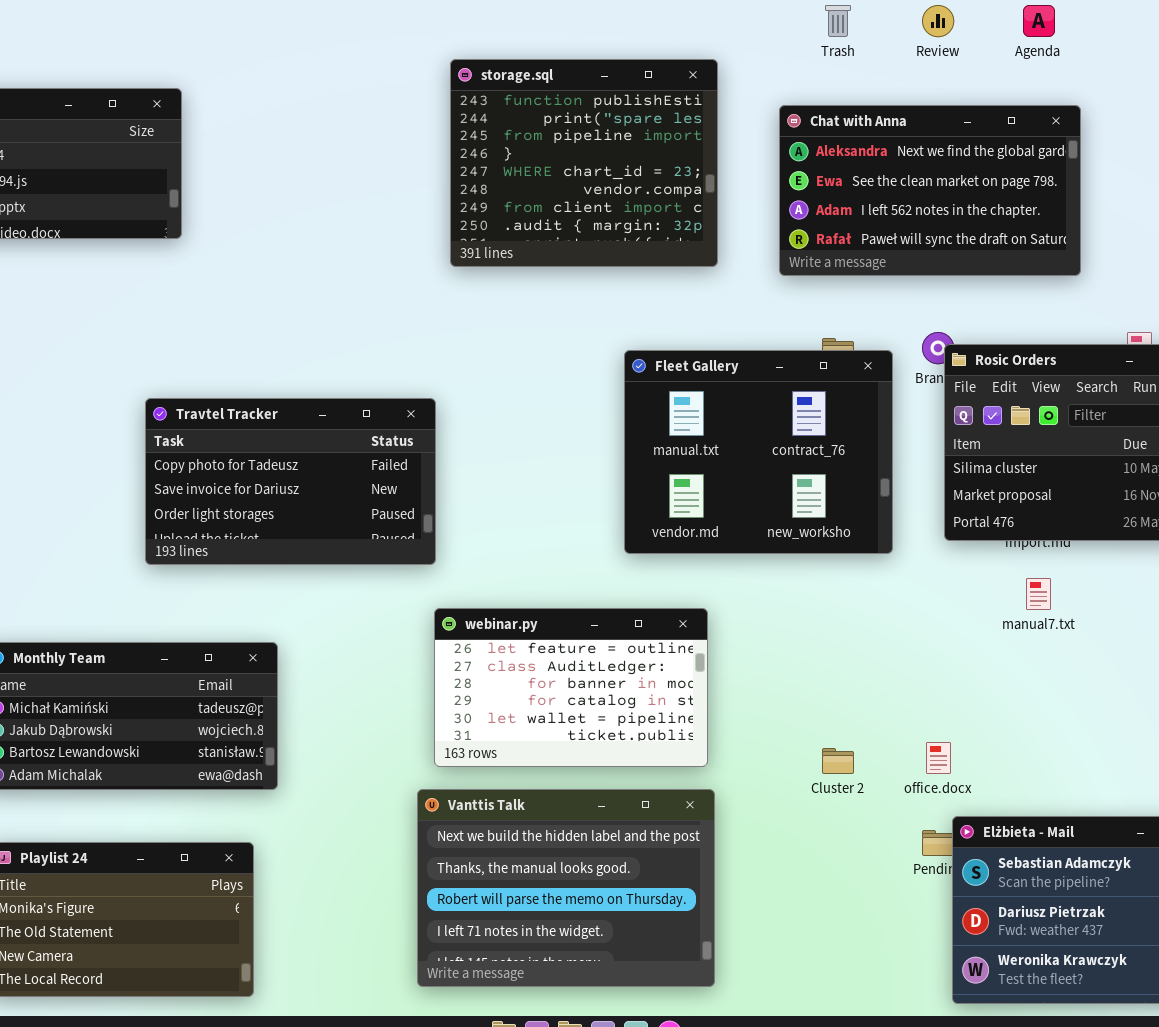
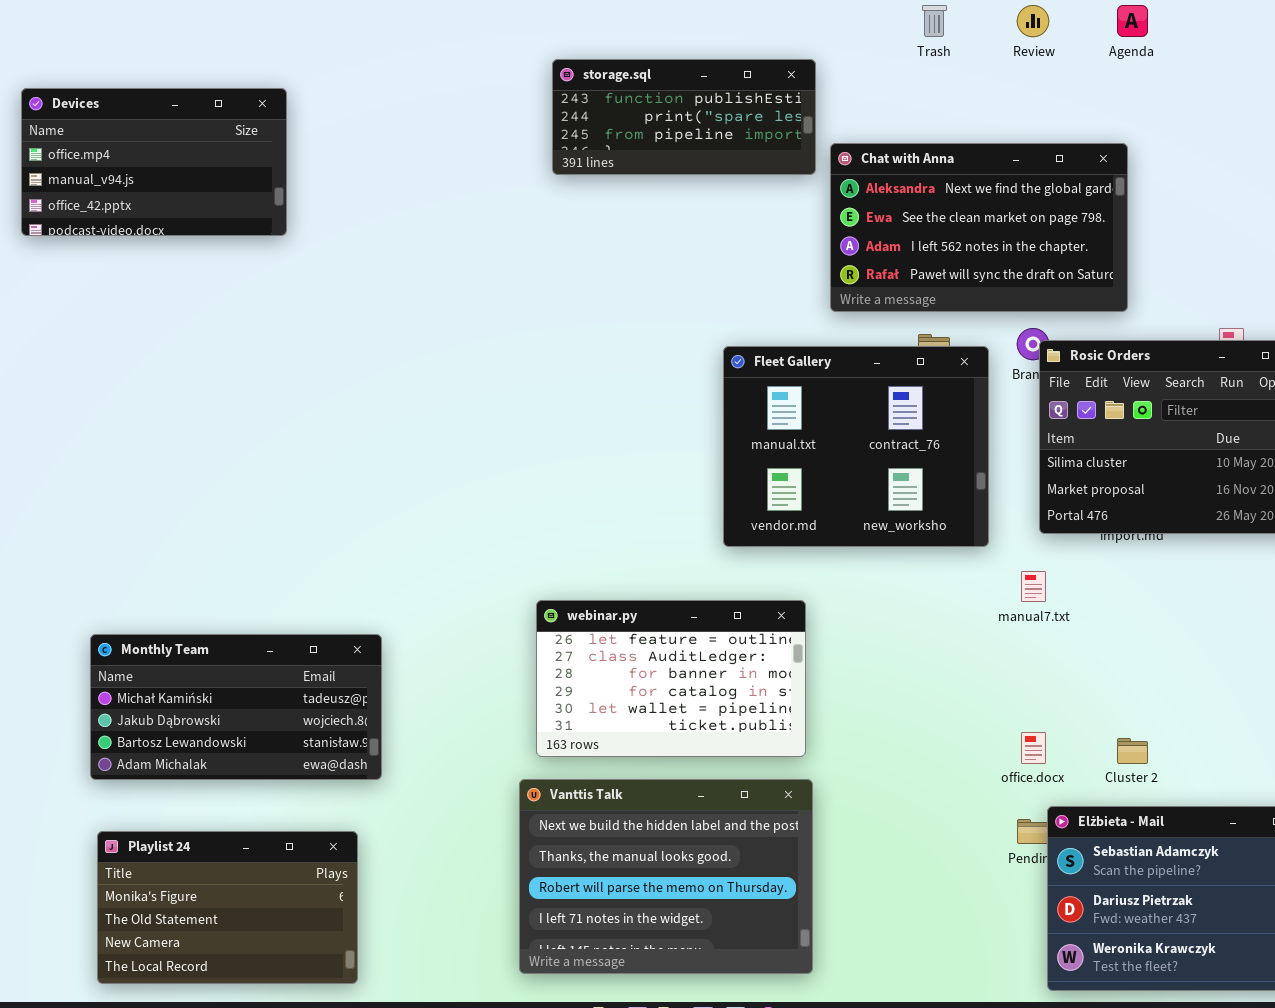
storage.sql: [450,59,718,267] -> [552,59,816,175], resized
Chat with Anna: [779,105,1081,276] -> [830,143,1128,312], moved
Travtel Tracker: [145,398,436,565] -> none, closed
manual7.txt: [1026,578,1051,610] -> [1021,571,1046,602], moved
Cluster 2: [822,748,854,774] -> [1117,738,1148,764], moved

